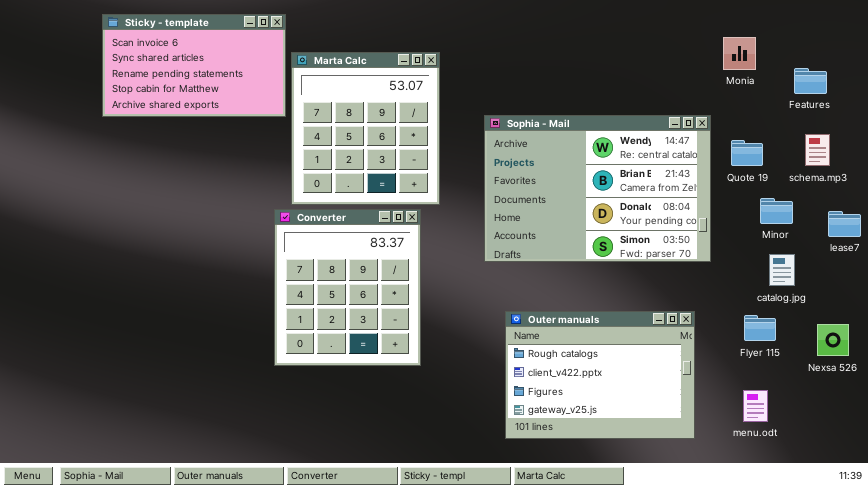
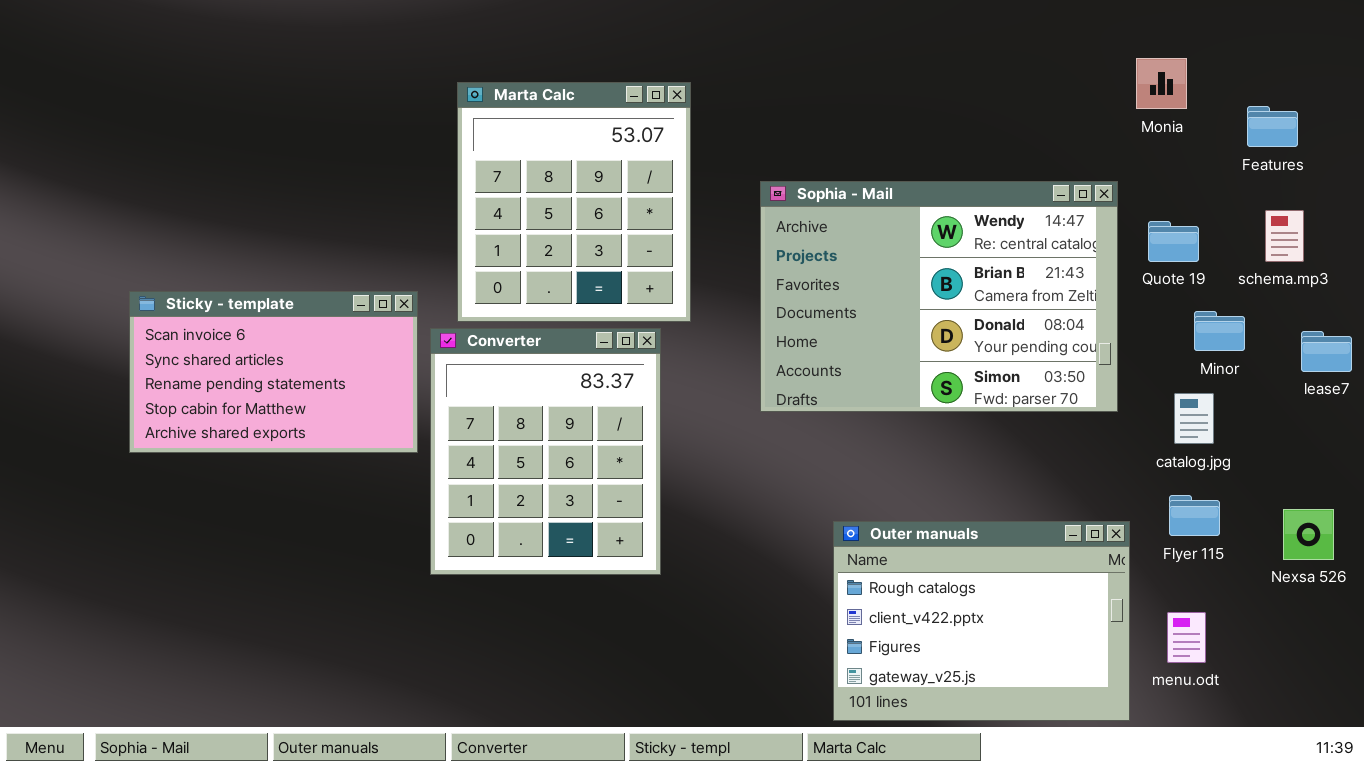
Sticky - template: [102,14,286,117] -> [129,291,418,453], moved
catalog.jpg: [769,254,795,286] -> [1174,393,1214,444], moved
Outer manuals: [505,311,695,439] -> [833,521,1130,721], moved

